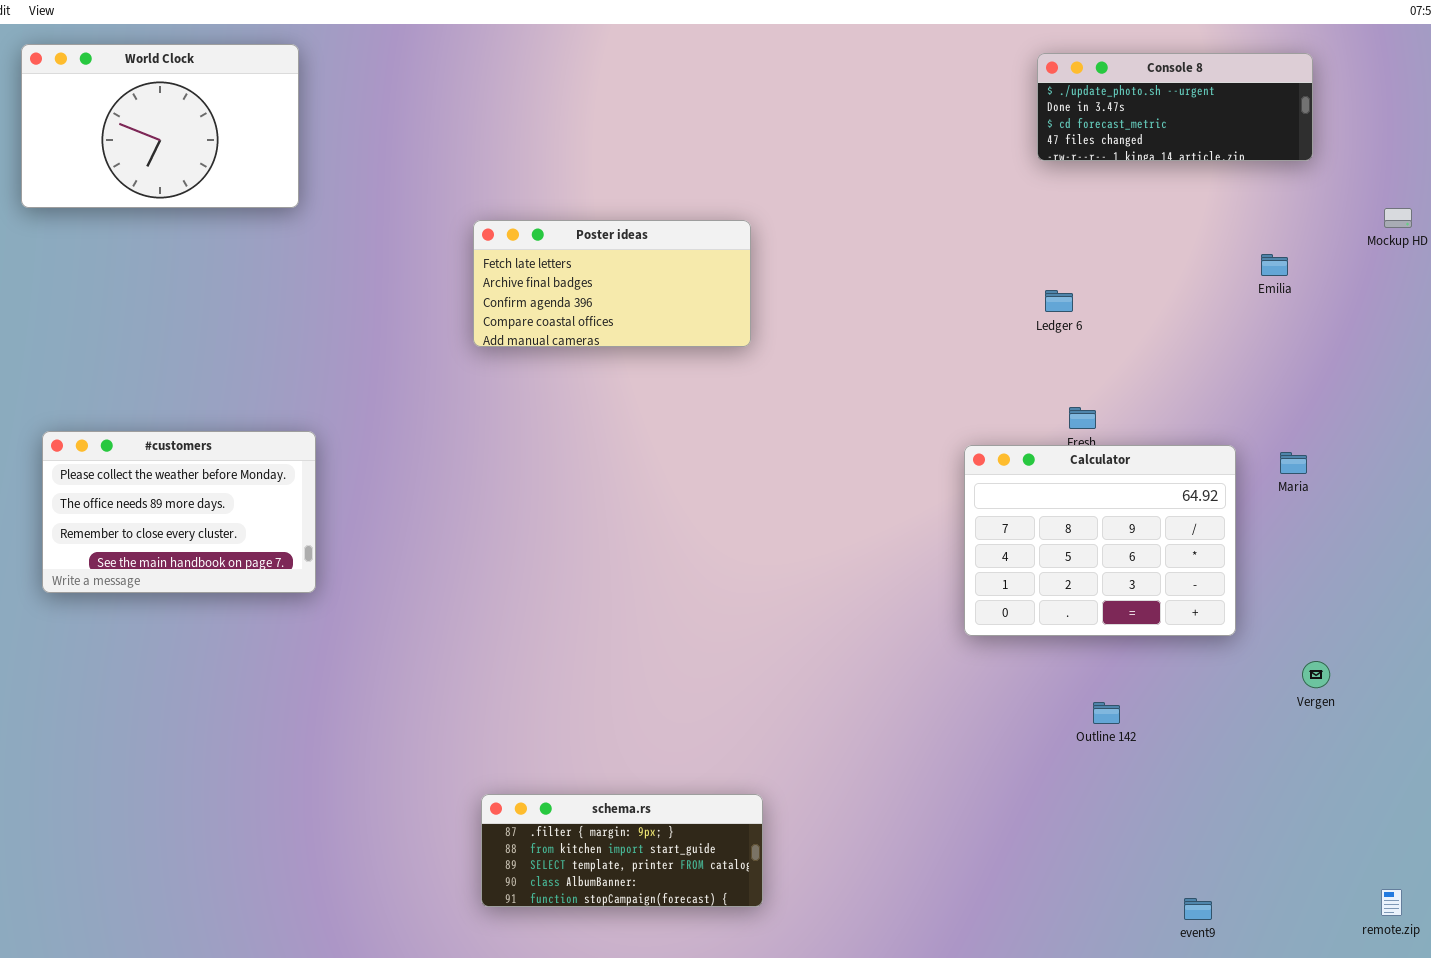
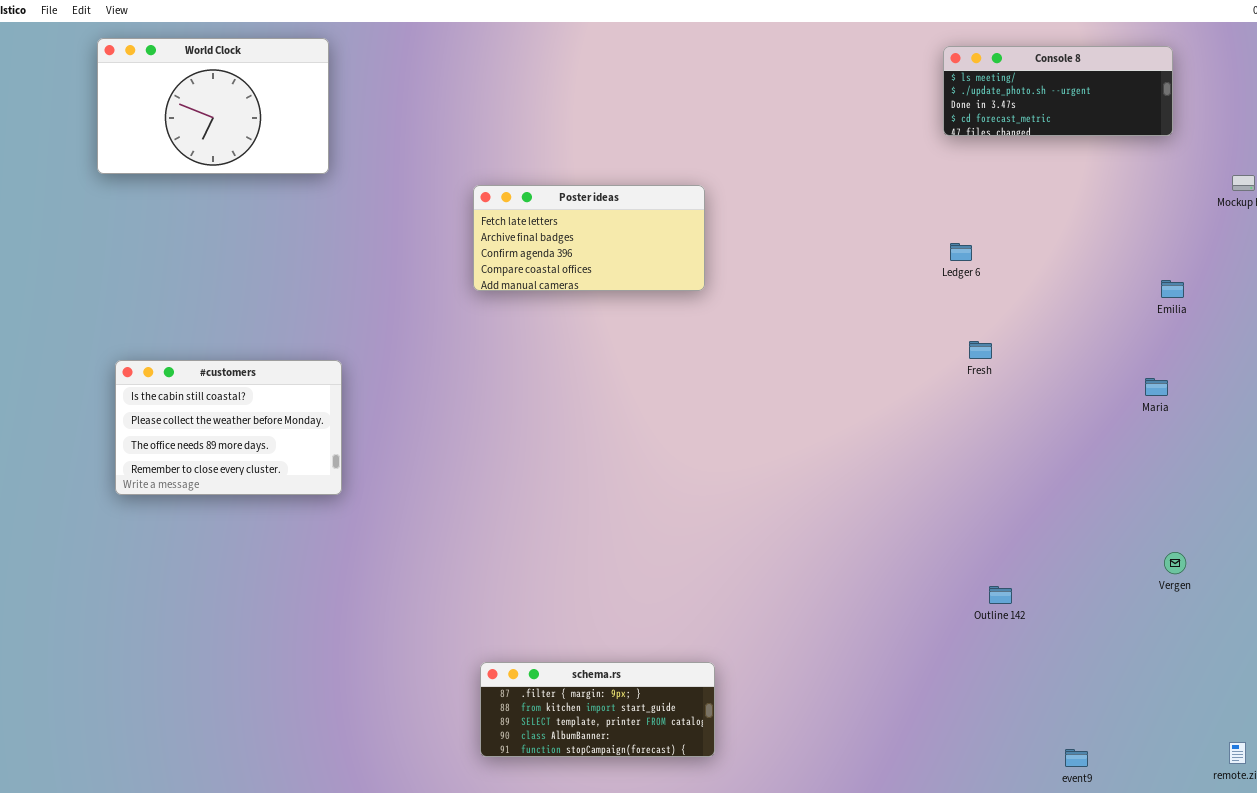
Console 8: [1037,53,1313,161] -> [943,46,1173,136], scrolled up 1 row
Emilia: [1261,254,1288,276] -> [1161,280,1184,298], moved
#customers: [42,431,316,593] -> [115,360,342,495], scrolled up 1 row
Calculator: [964,445,1236,636] -> none, closed

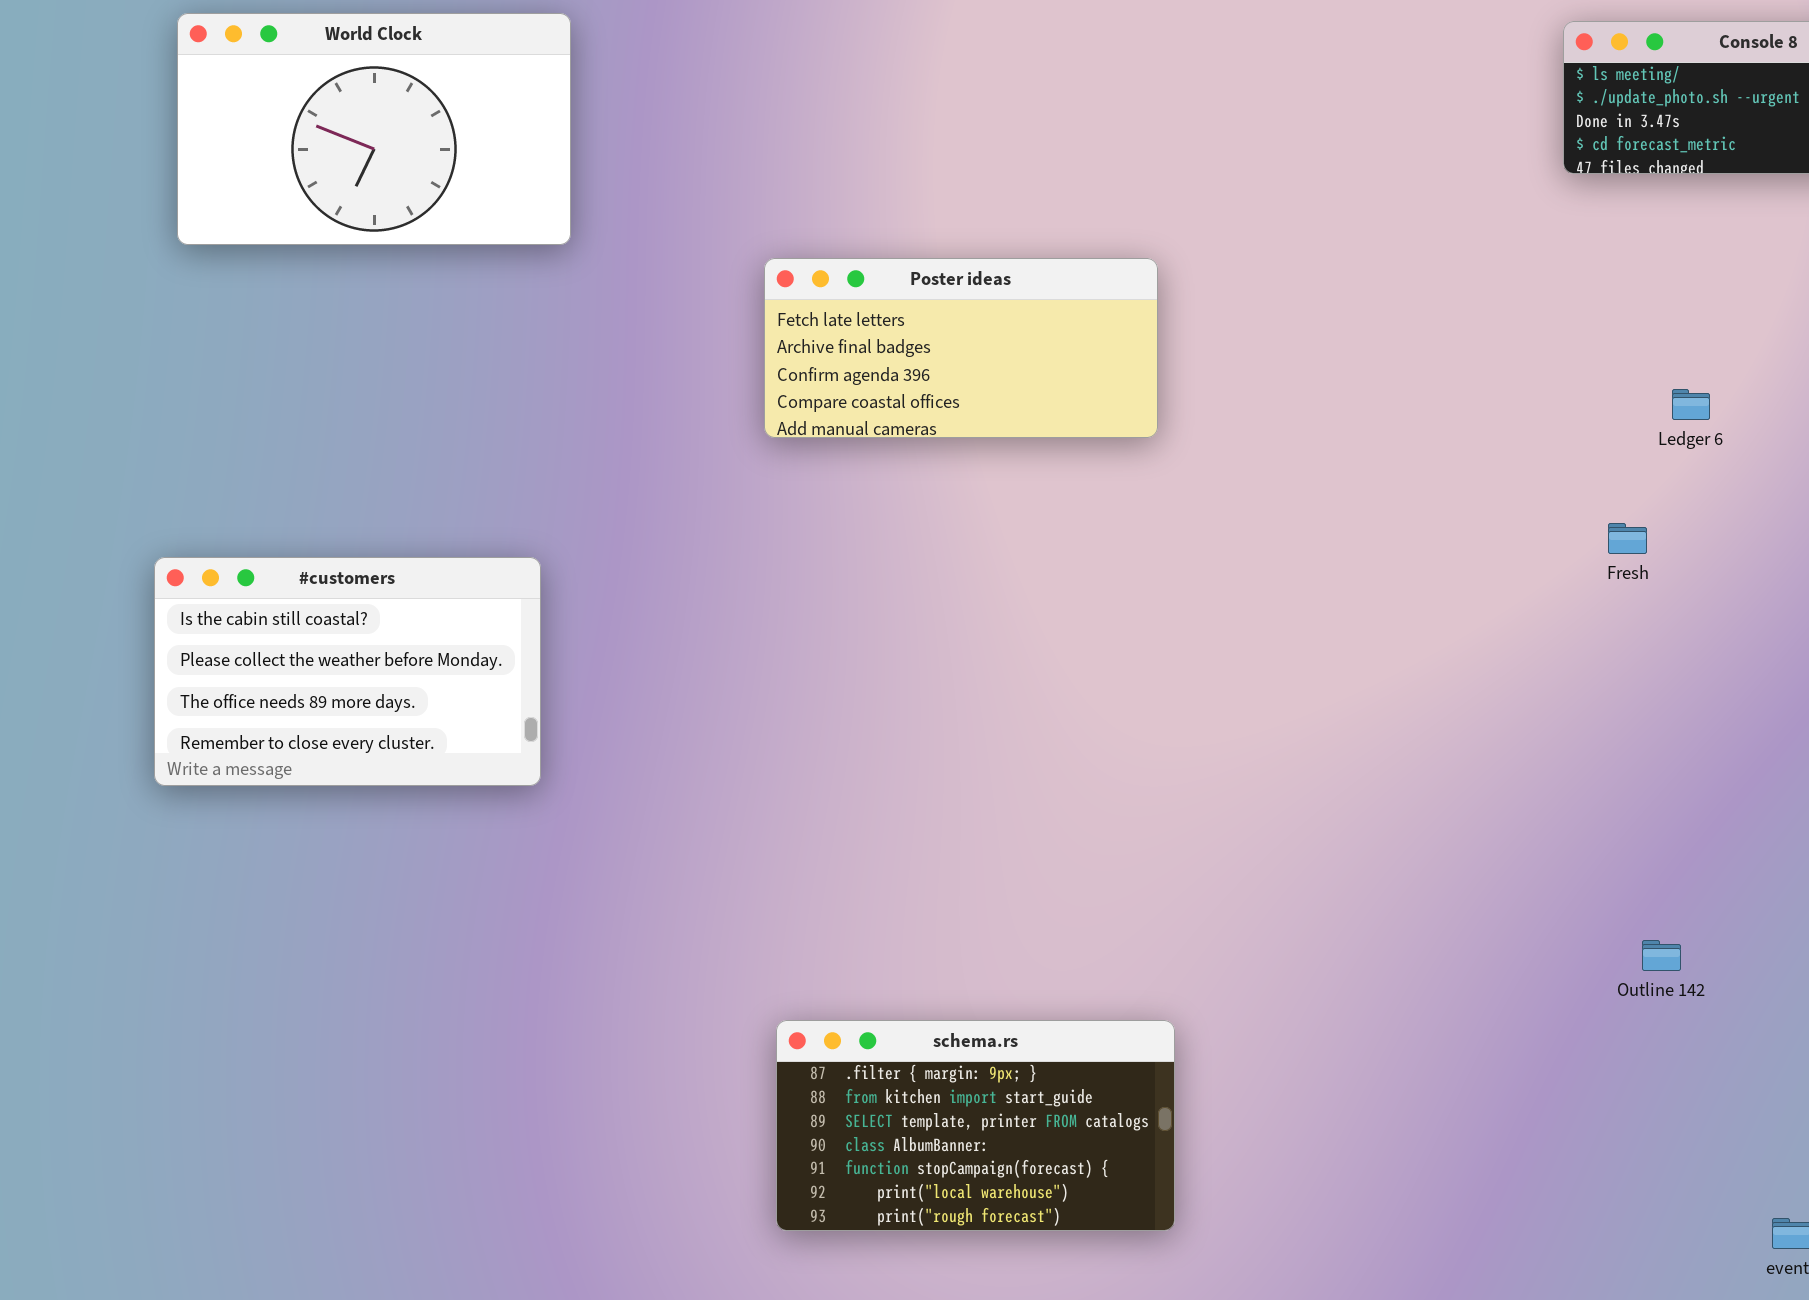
World Clock: [97,38,329,174] -> [177,13,571,245], moved
Ledger 6: [950,243,972,261] -> [1672,389,1710,420], moved
schema.rs: [480,662,715,757] -> [776,1020,1175,1231], resized

